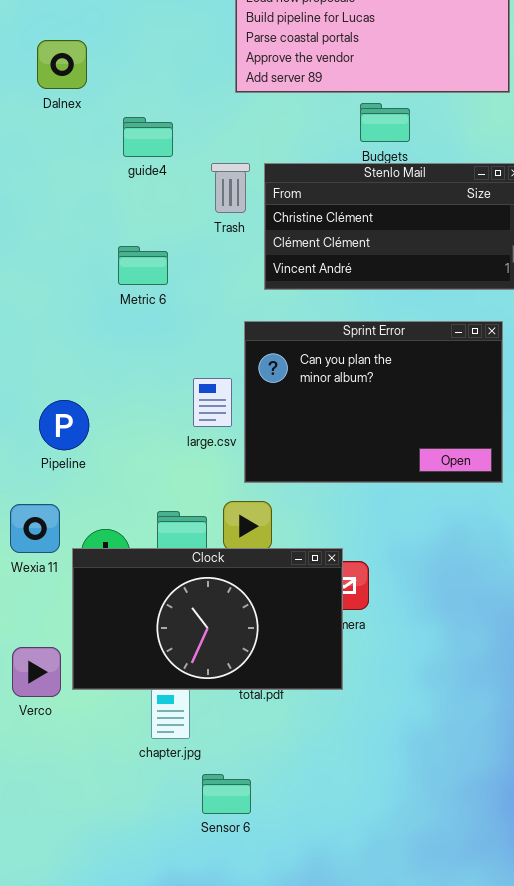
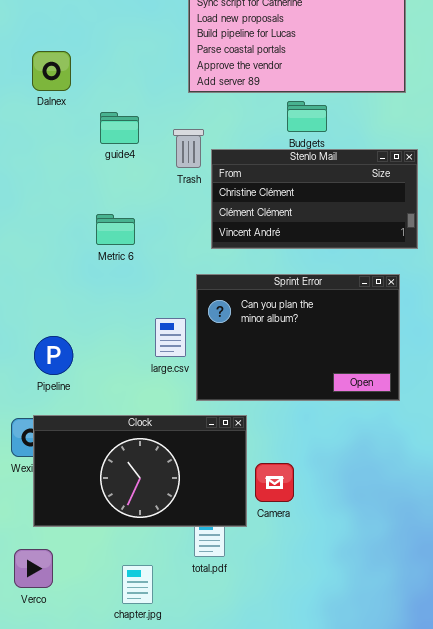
Trash: [211,163,250,213] -> [173,129,204,168], moved
Clock: [72,548,343,690] -> [33,415,247,527], moved
Verco: [12,647,61,697] -> [14,549,53,588], moved

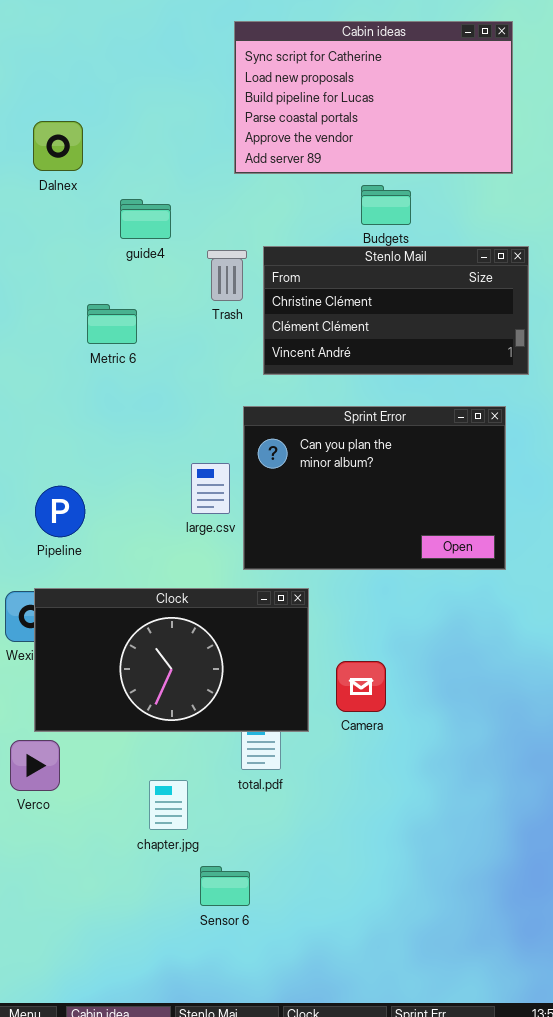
Trash: [173,129,204,168] -> [207,250,247,301], moved
Metric 6: [96,214,135,245] -> [87,304,137,344], moved
Camera: [255,463,294,502] -> [336,661,386,712], moved
Verco: [14,549,53,588] -> [10,740,60,791], moved

